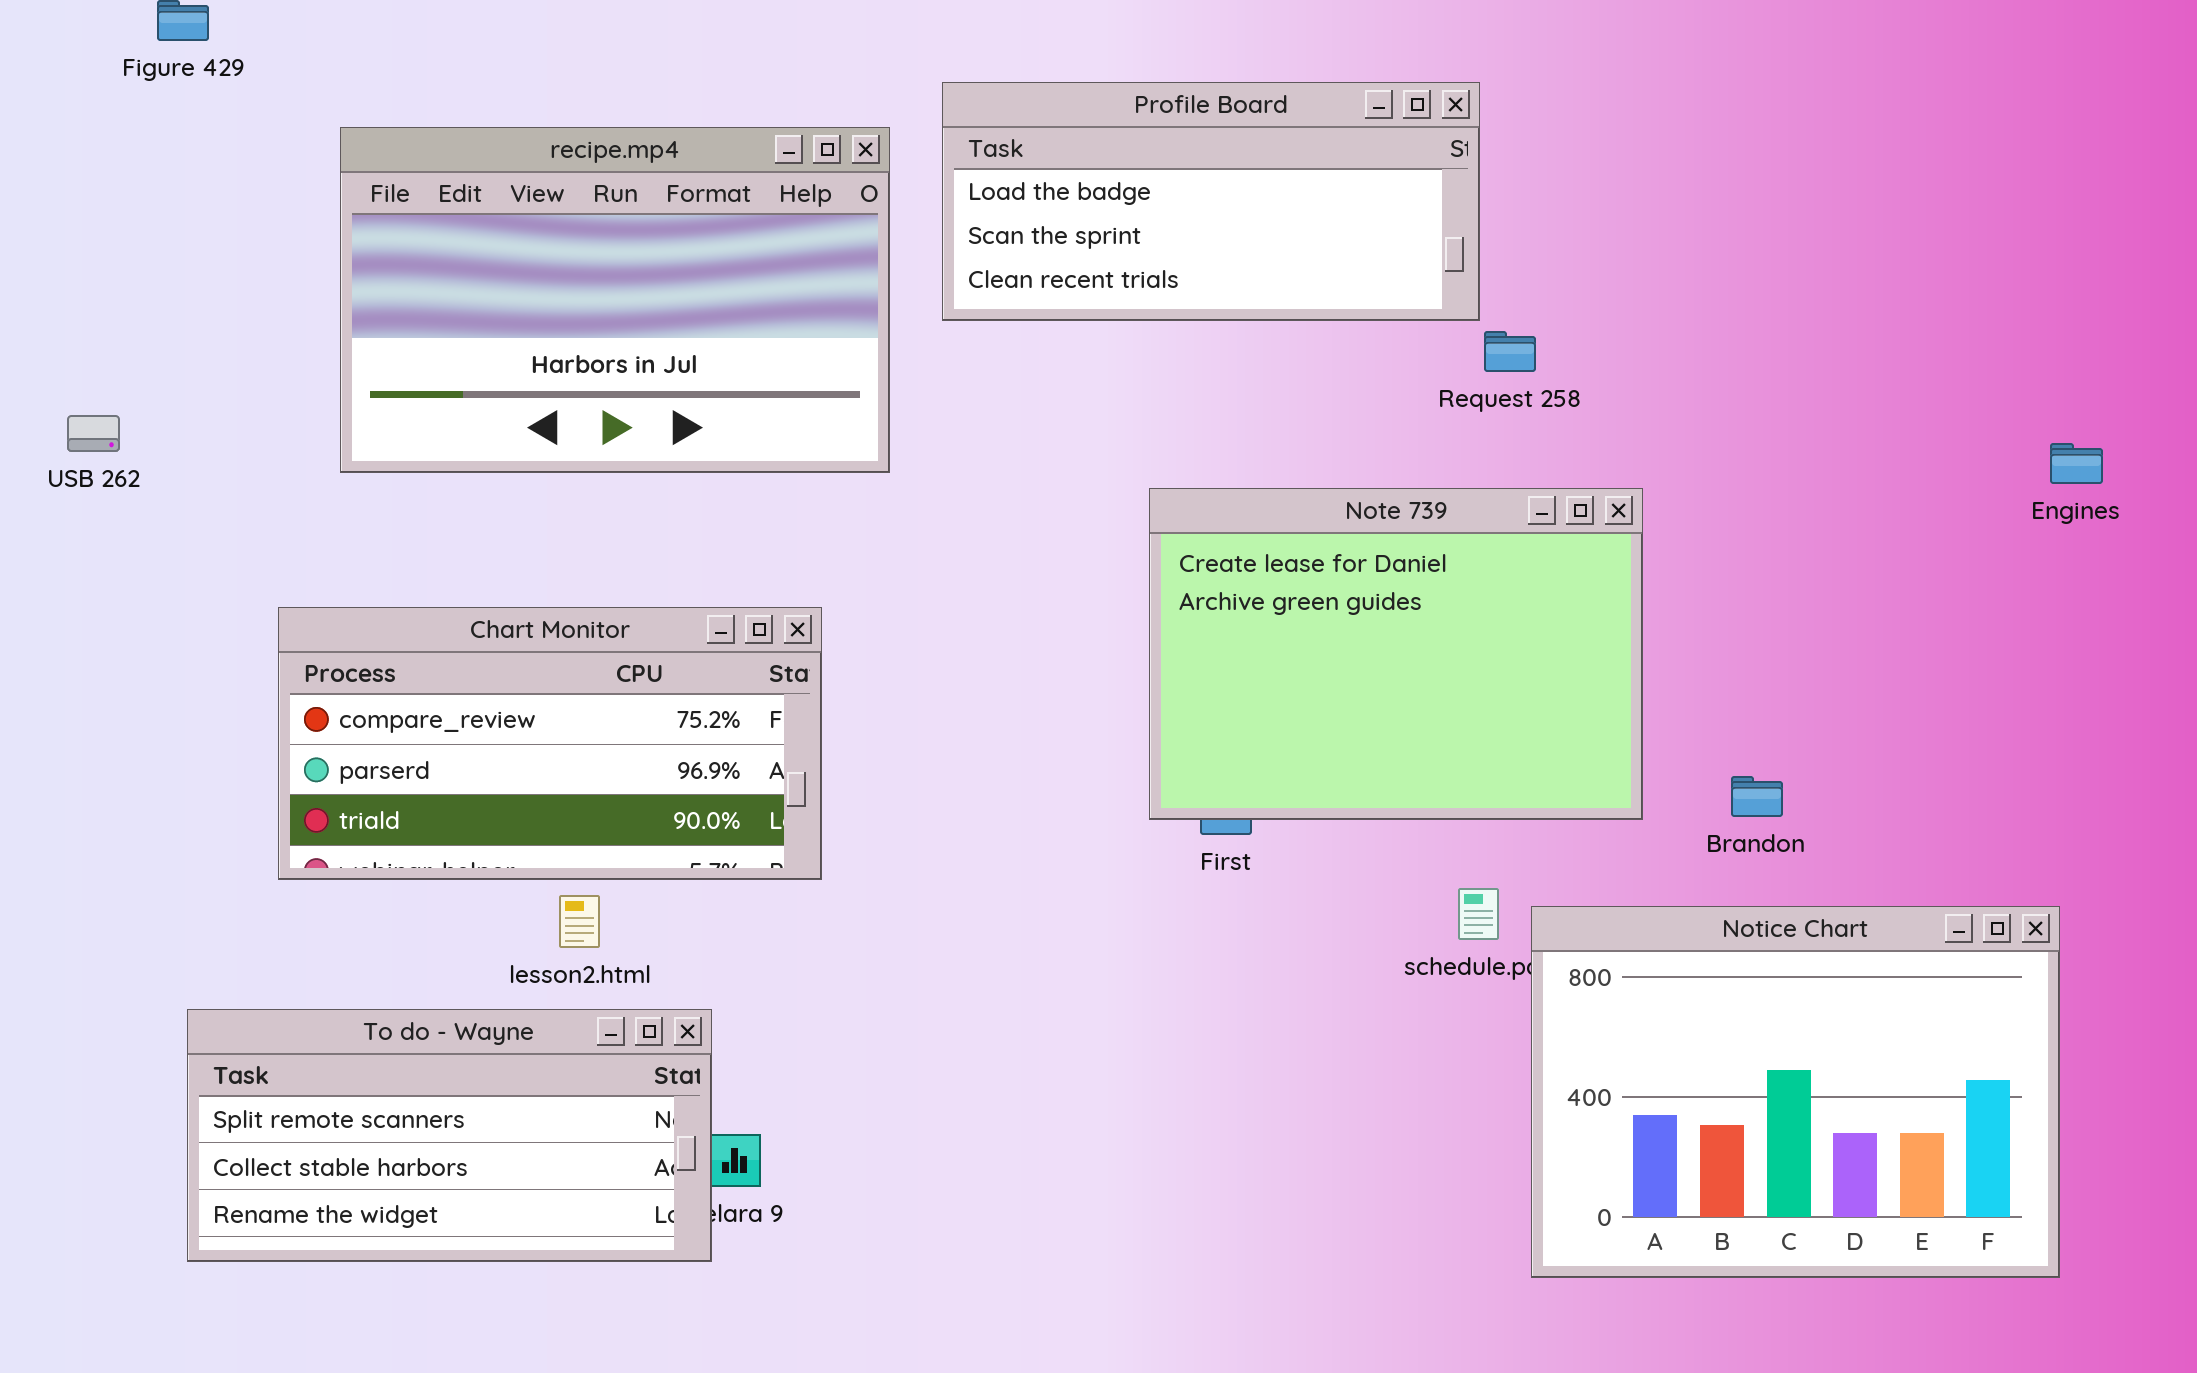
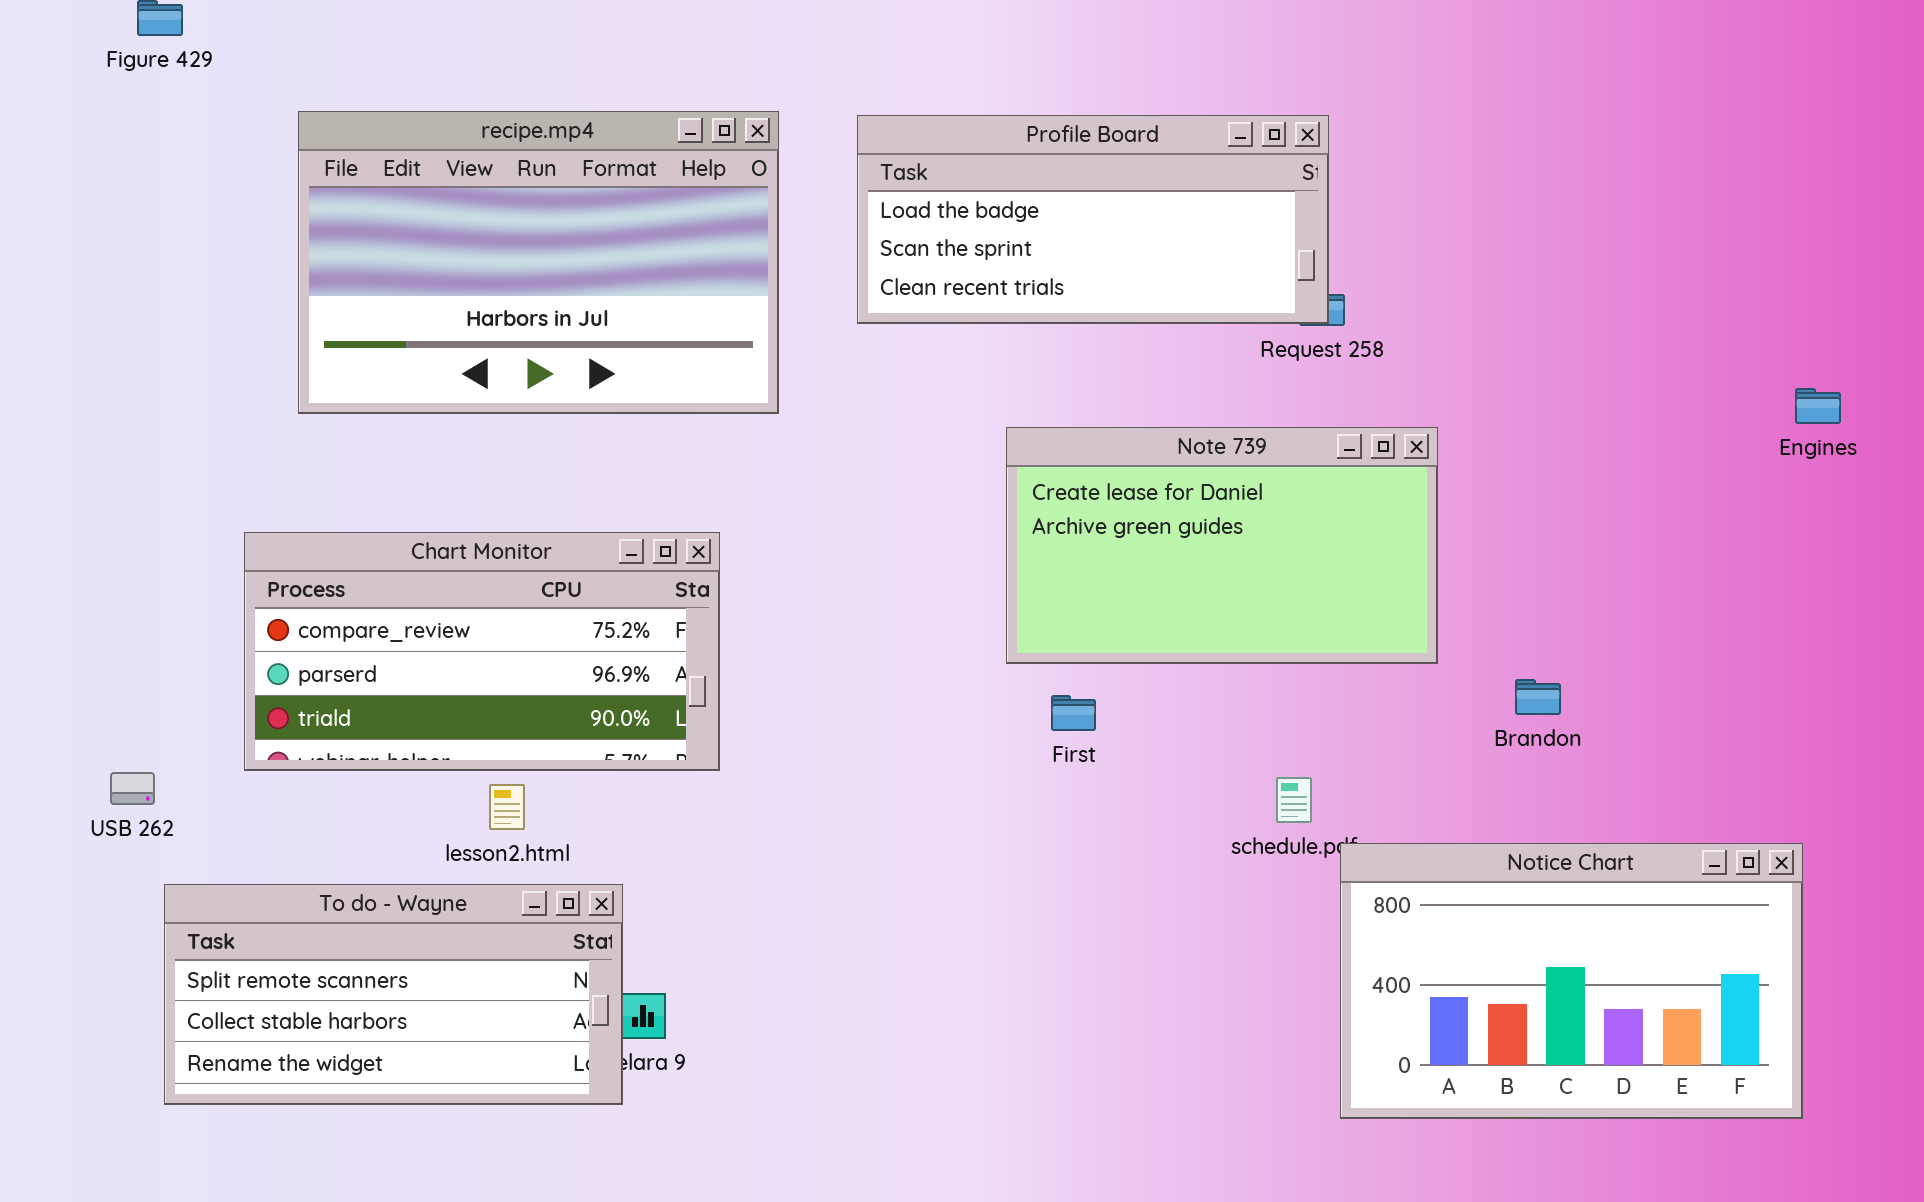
Profile Board: [942,82,1480,321] -> [857,115,1329,324], moved
USB 262: [67,415,120,452] -> [110,772,155,805], moved
Note 739: [1149,488,1643,820] -> [1006,427,1438,664], resized
Notice Chart: [1531,906,2060,1278] -> [1340,843,1803,1119], resized

